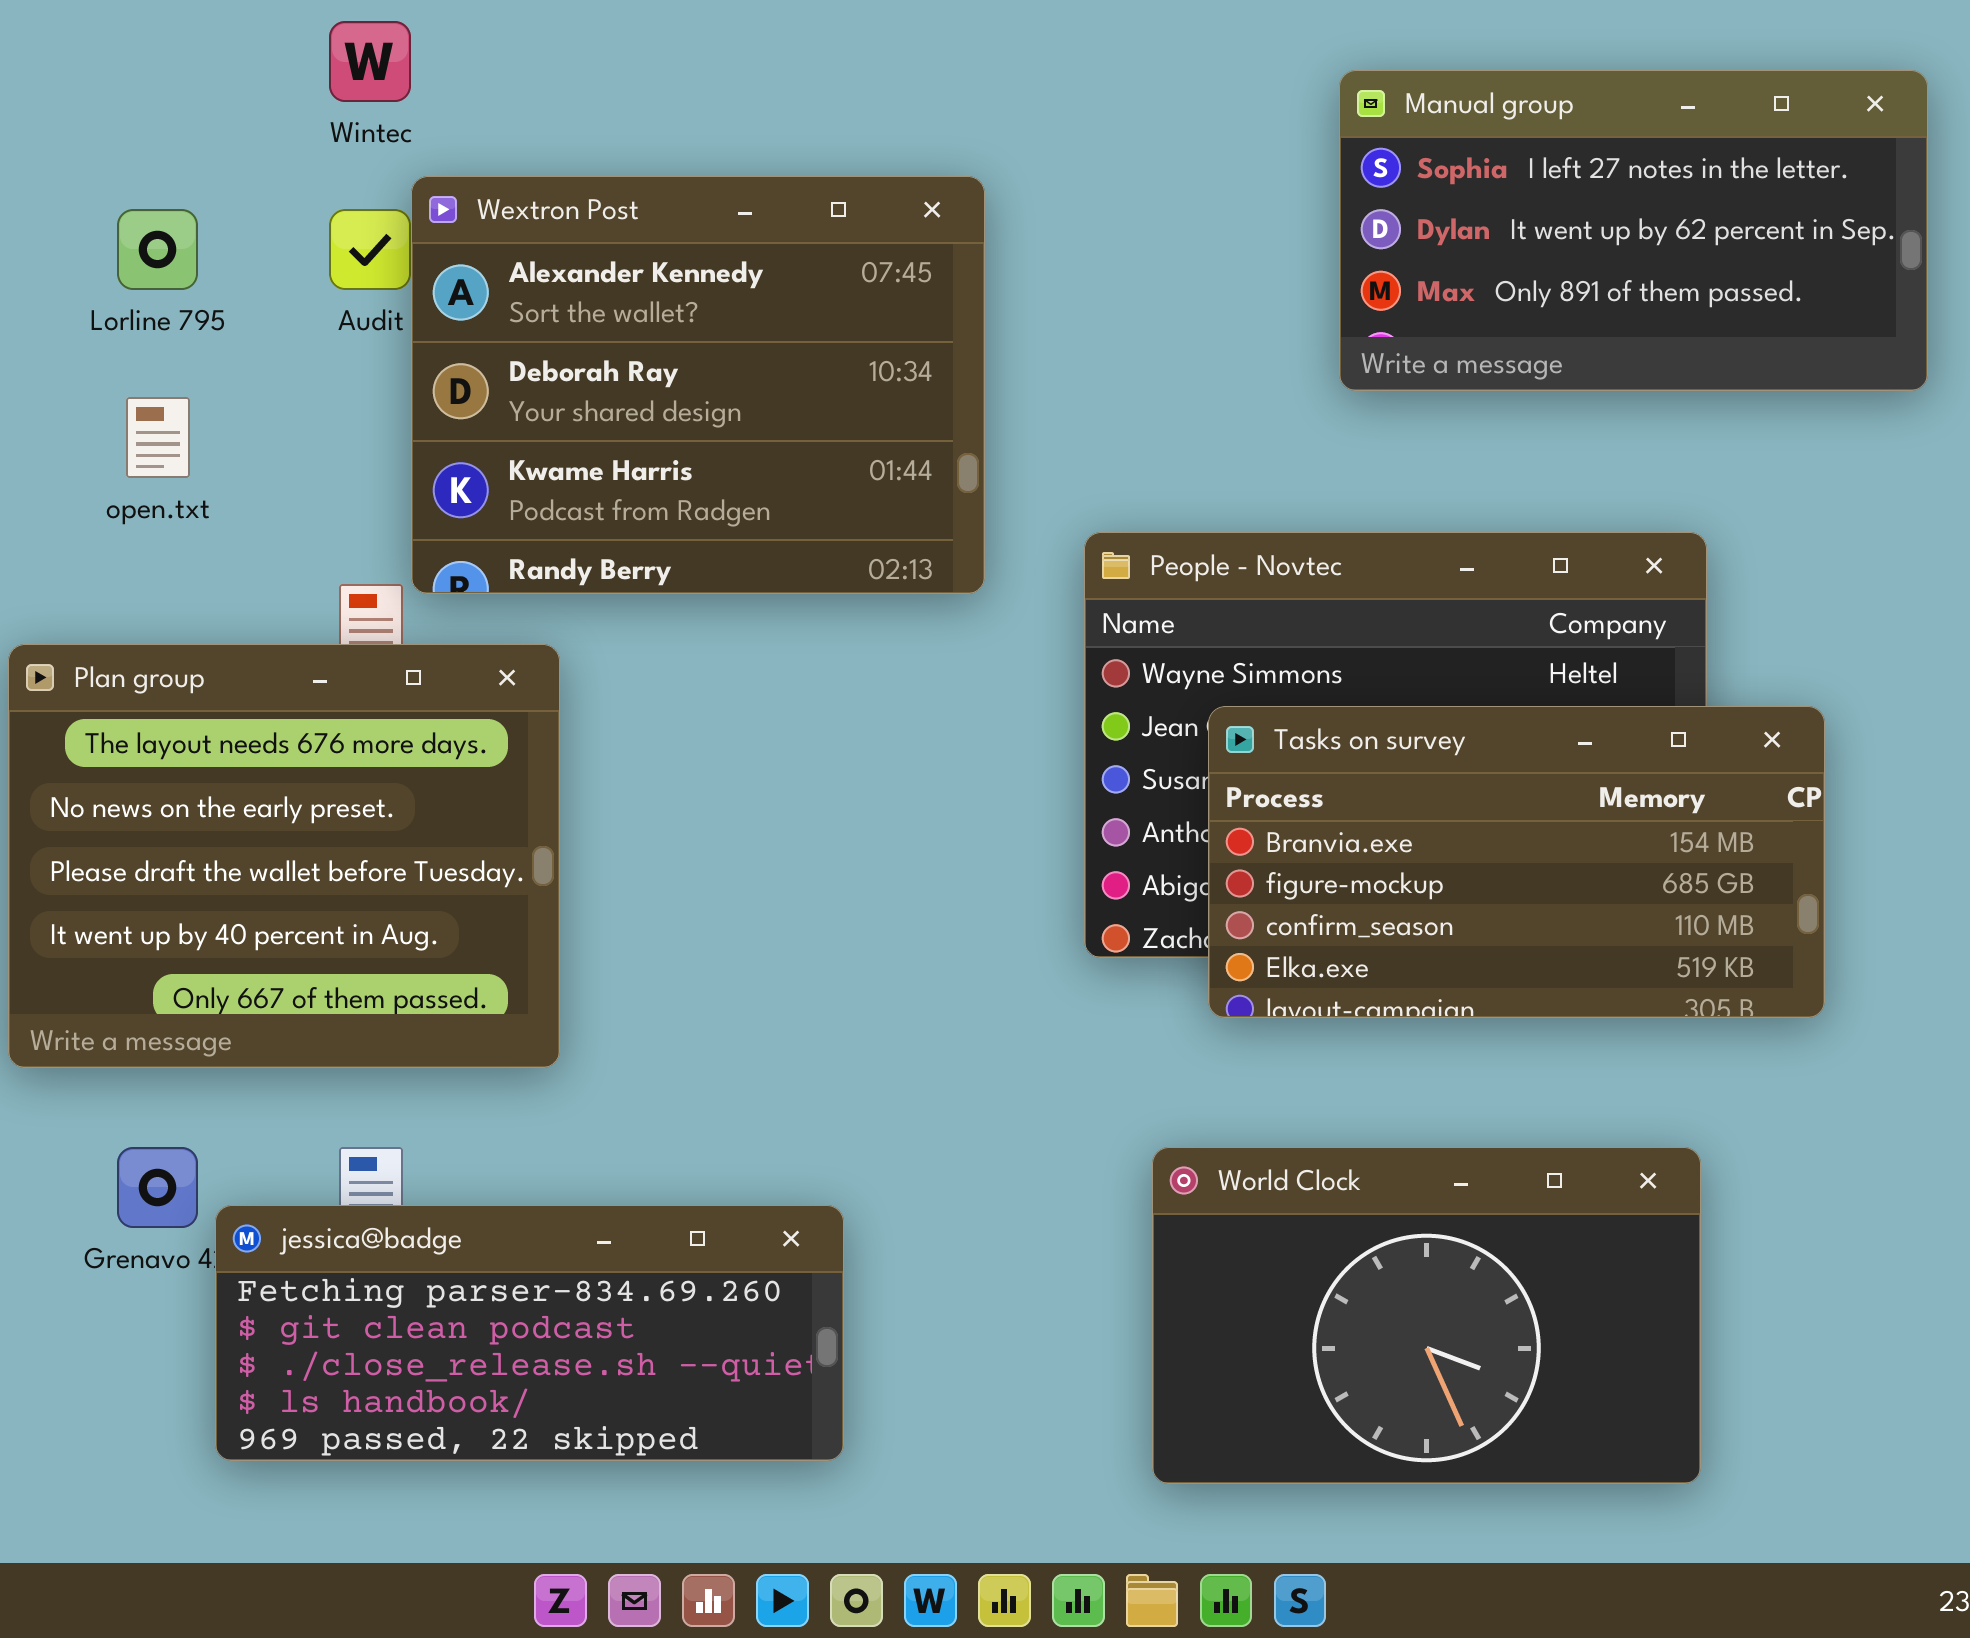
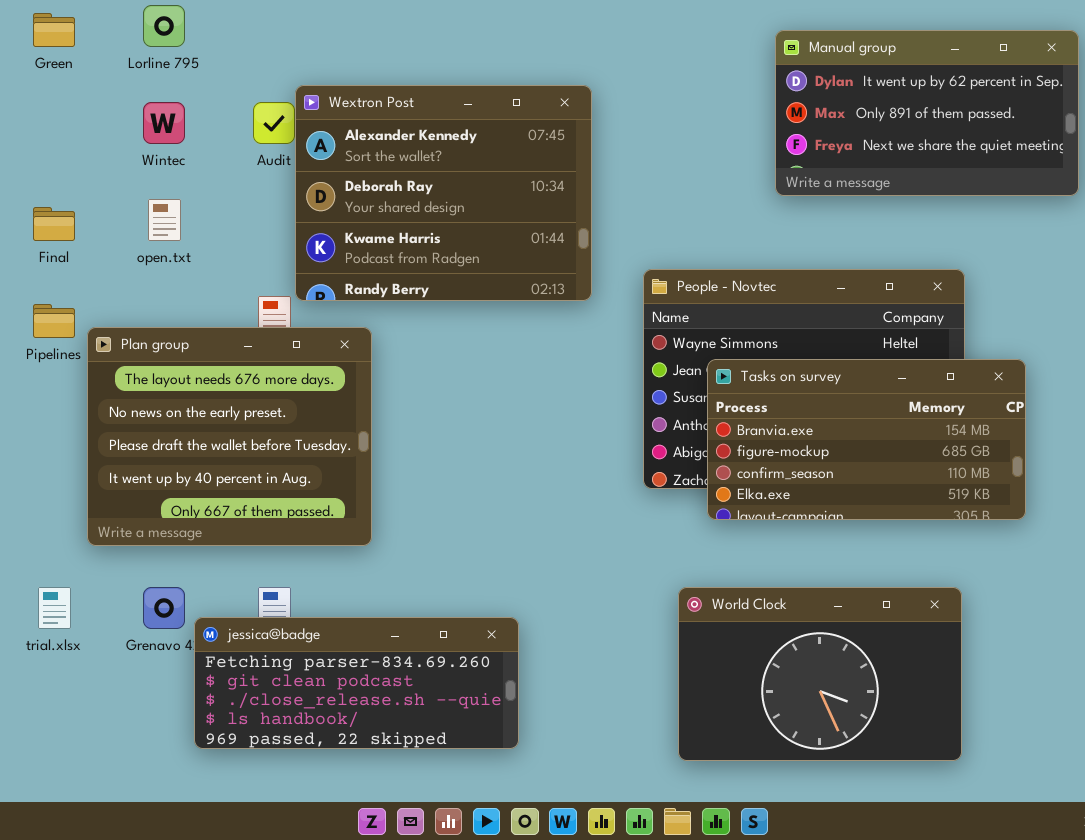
Wintec: [329,21,411,102] -> [143,102,185,144], moved
Manual group: [1339,70,1928,391] -> [775,30,1079,196], scrolled down 1 row
Lorline 795: [117,209,198,290] -> [143,5,185,47], moved

